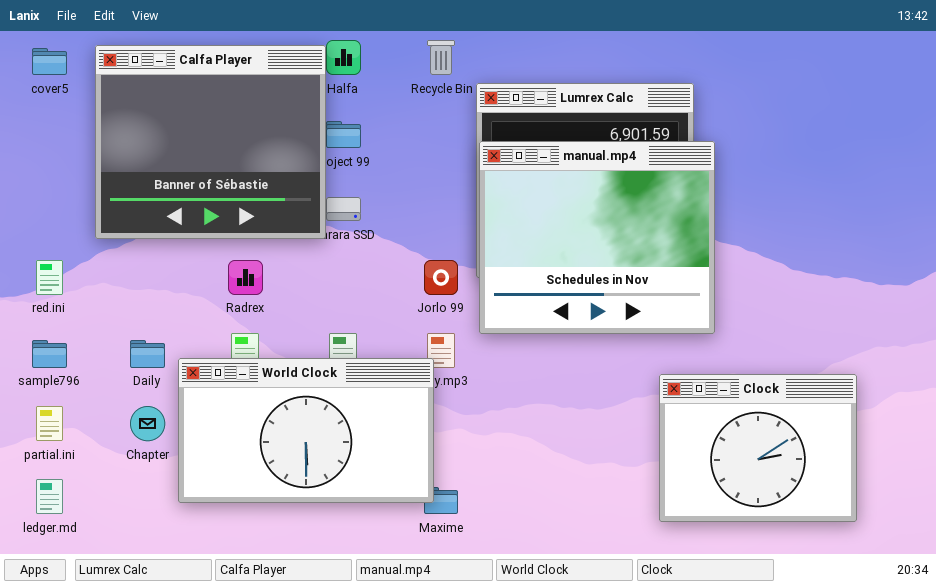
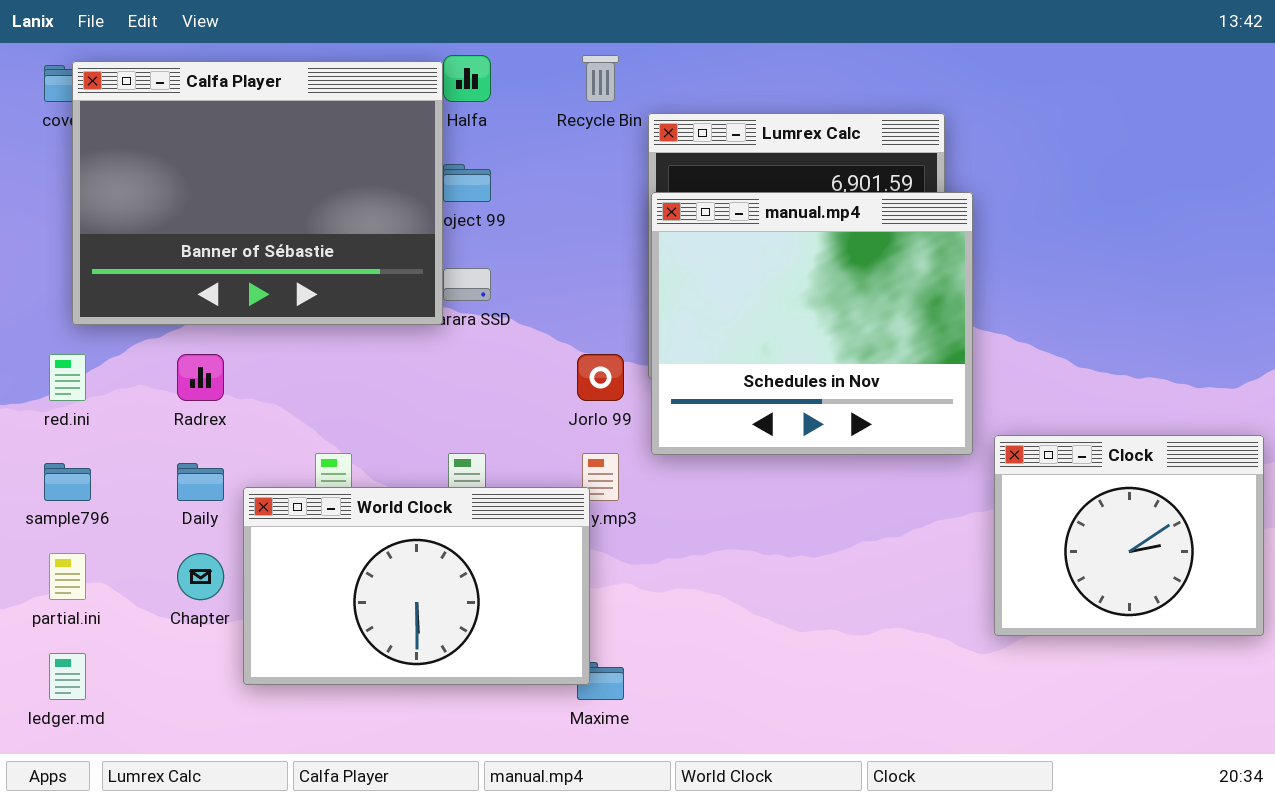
Calfa Player: [95,45,326,239] -> [72,61,443,325], resized
Radrex: [228,260,263,295] -> [177,354,224,401], moved
Clock: [659,374,857,522] -> [994,435,1264,636], moved

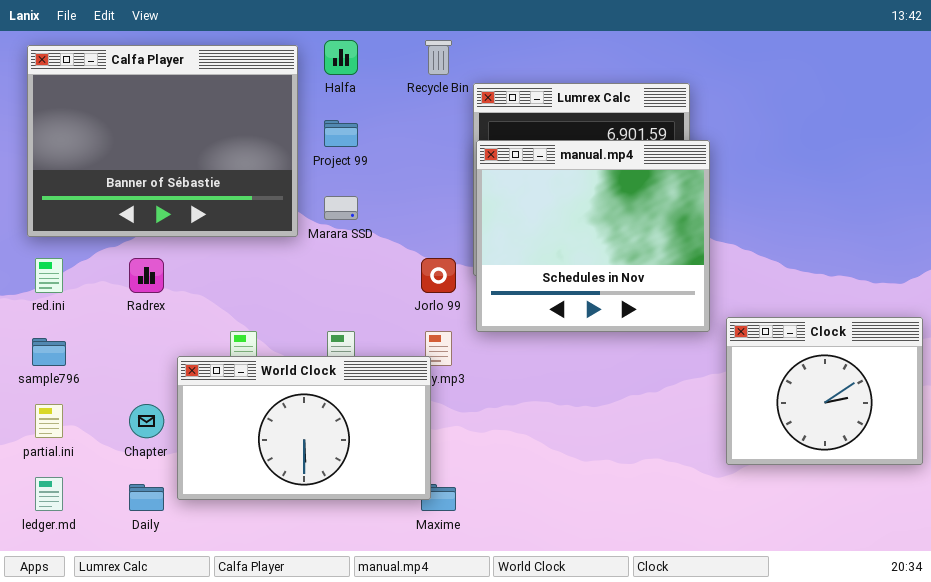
Calfa Player: [72,61,443,325] -> [27,45,298,237], moved
Daily: [177,463,224,501] -> [129,484,164,511], moved

